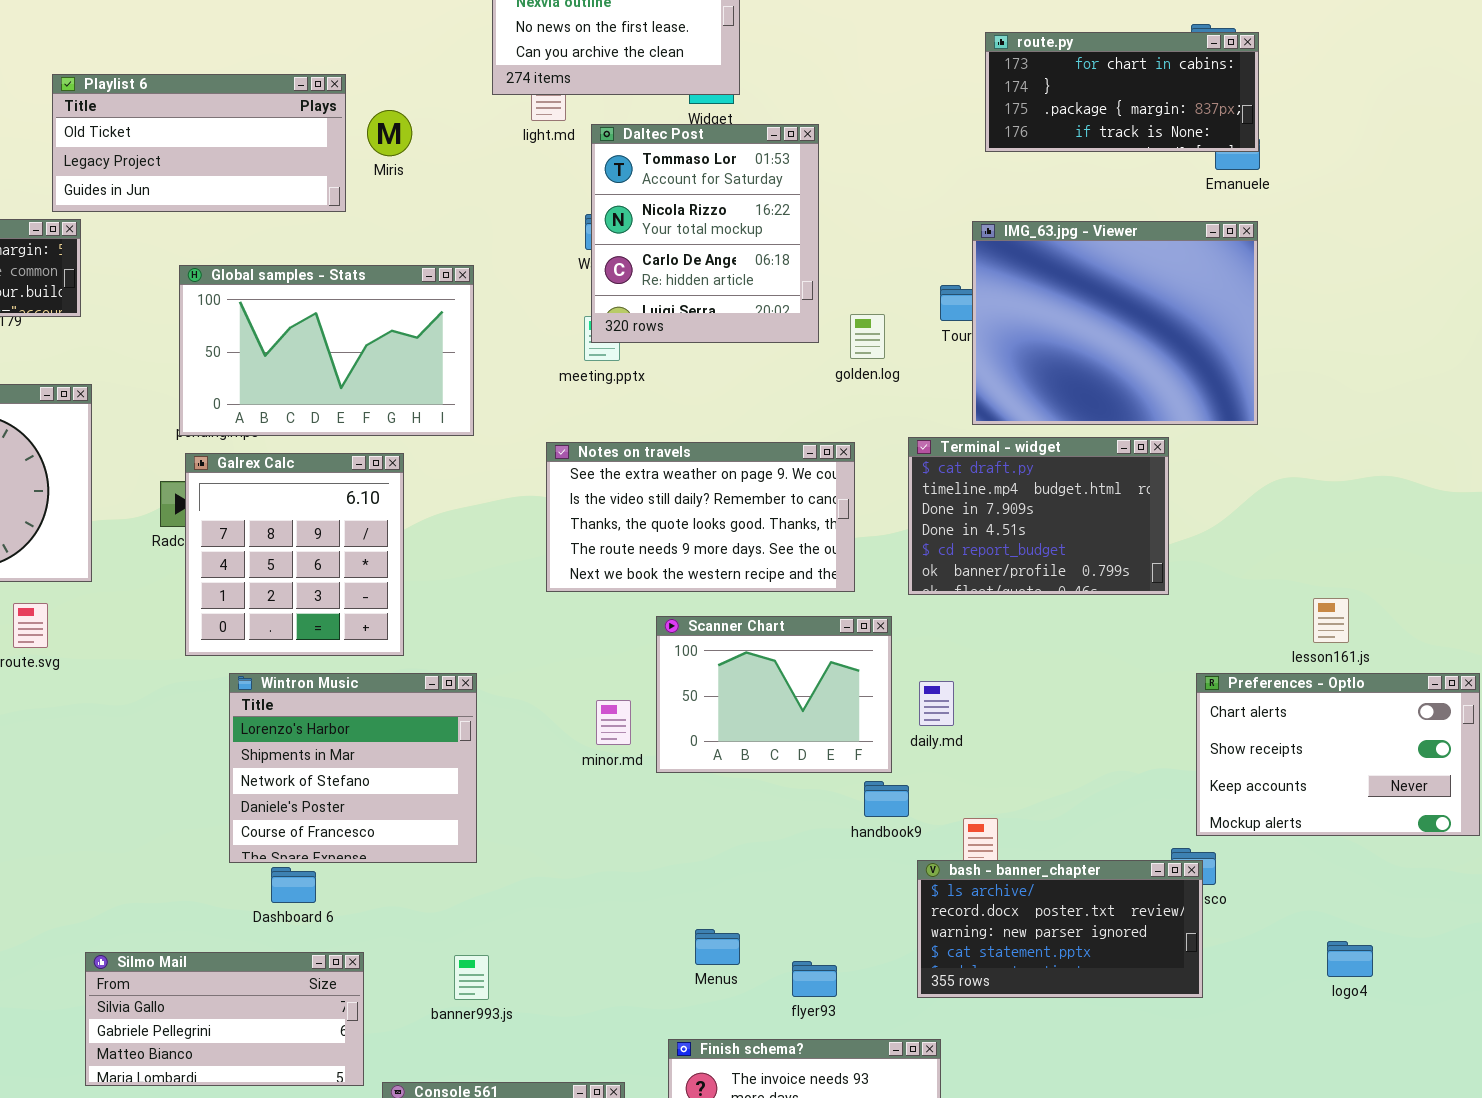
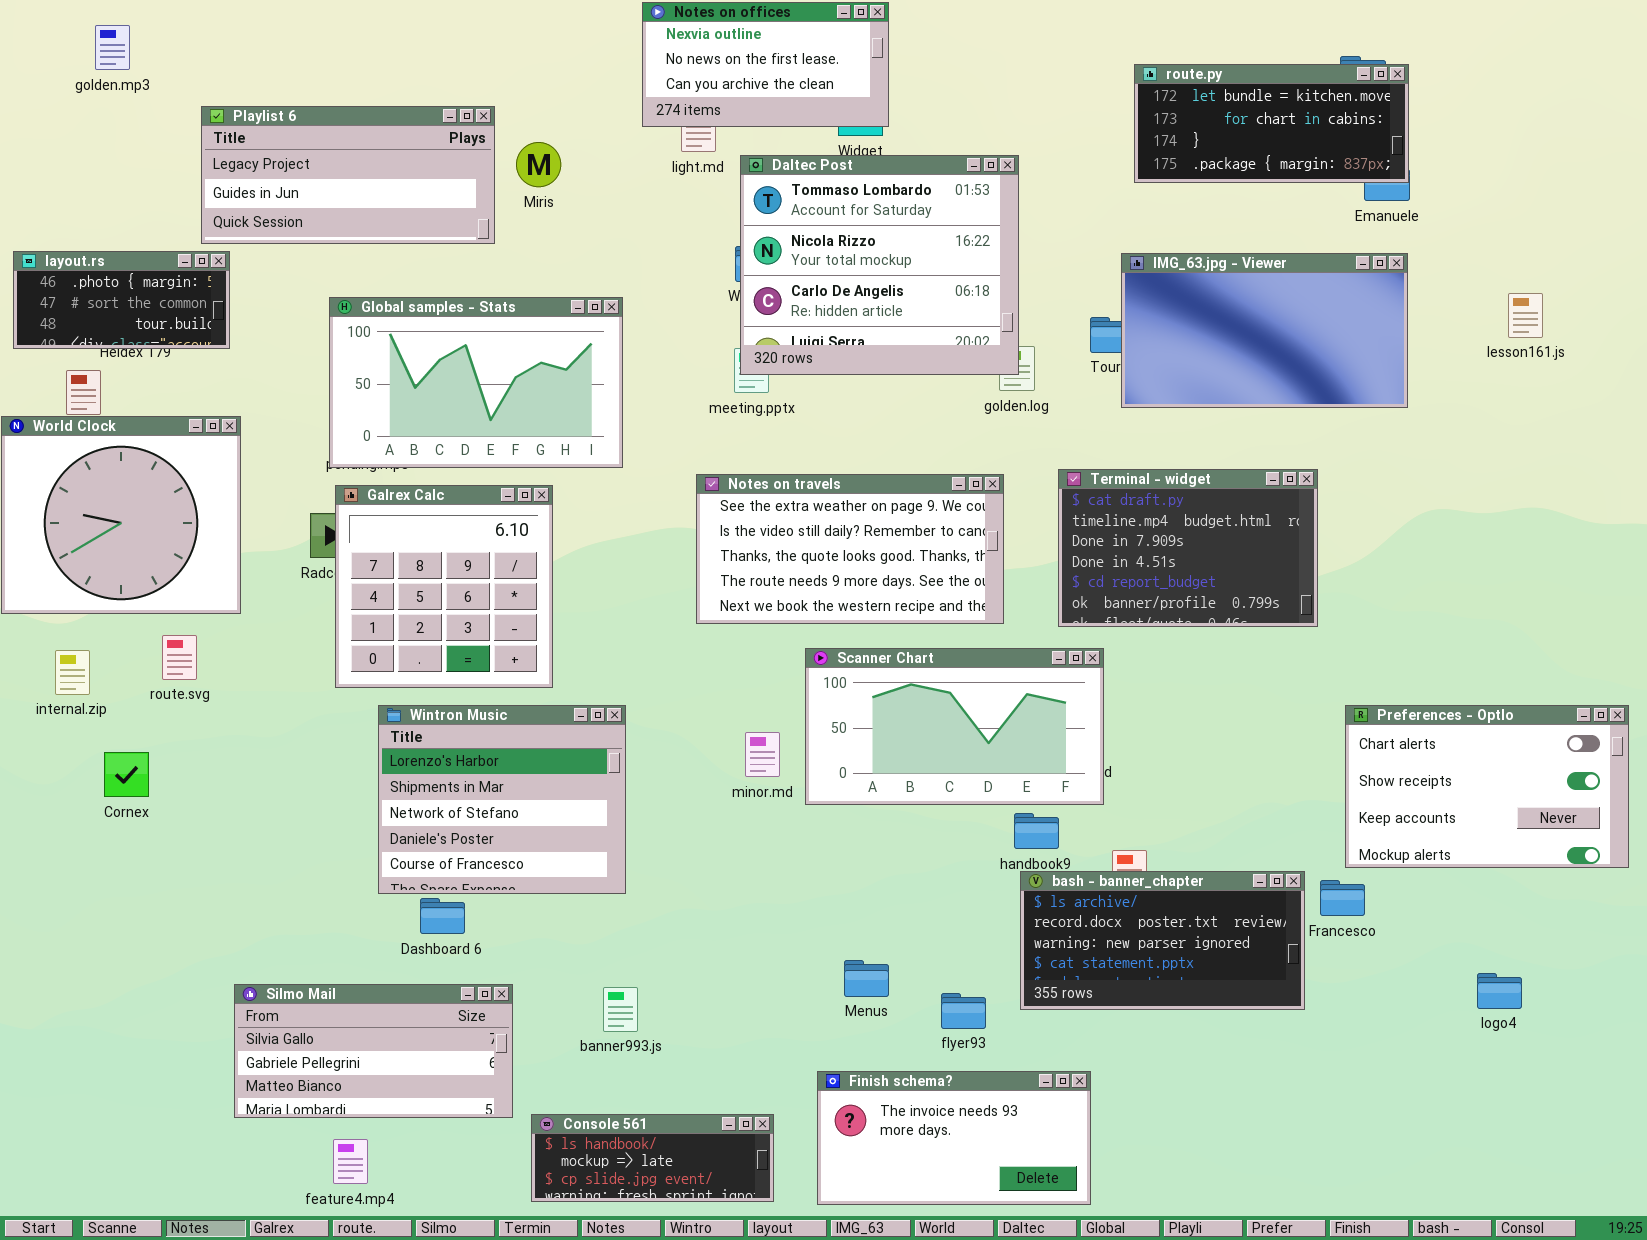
route.py: [985,32,1259,152] -> [1134,64,1409,183], scrolled up 1 row
Playlist 6: [52,74,346,212] -> [201,106,495,244], scrolled down 1 row
Daltec Post: [591,124,819,343] -> [740,155,1019,375], resized
IMG_63.jpg - Viewer: [972,221,1258,425] -> [1121,253,1408,408], resized
lesson161.js: [1313,598,1349,643] -> [1508,293,1543,338], moved
Scanner Chart: [656,616,892,773] -> [805,648,1104,805], resized
bash - banner_chapter: [917,860,1203,998] -> [1020,871,1305,1010], moved

